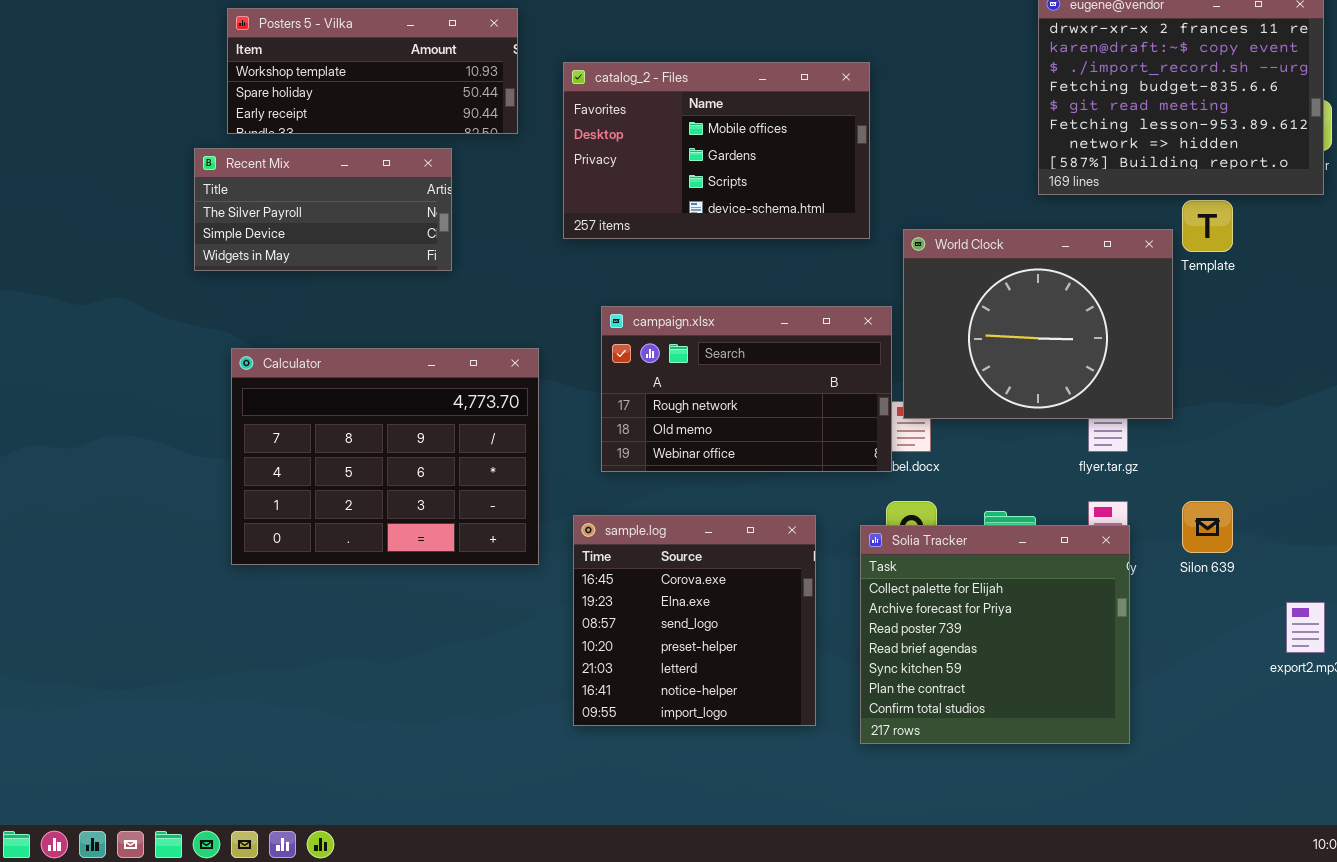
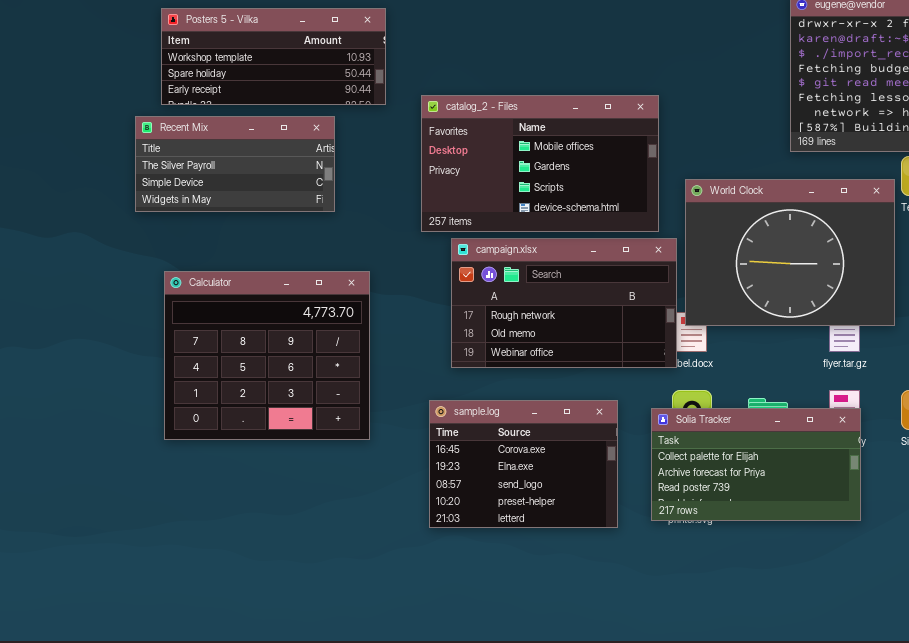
catalog_2 - Files: [563,62,870,239] -> [421,95,659,232], moved
Calculator: [231,348,539,565] -> [164,271,370,440], resized
sample.log: [573,515,816,726] -> [429,400,618,528], resized
Solia Tracker: [860,525,1130,744] -> [651,408,861,521], resized

